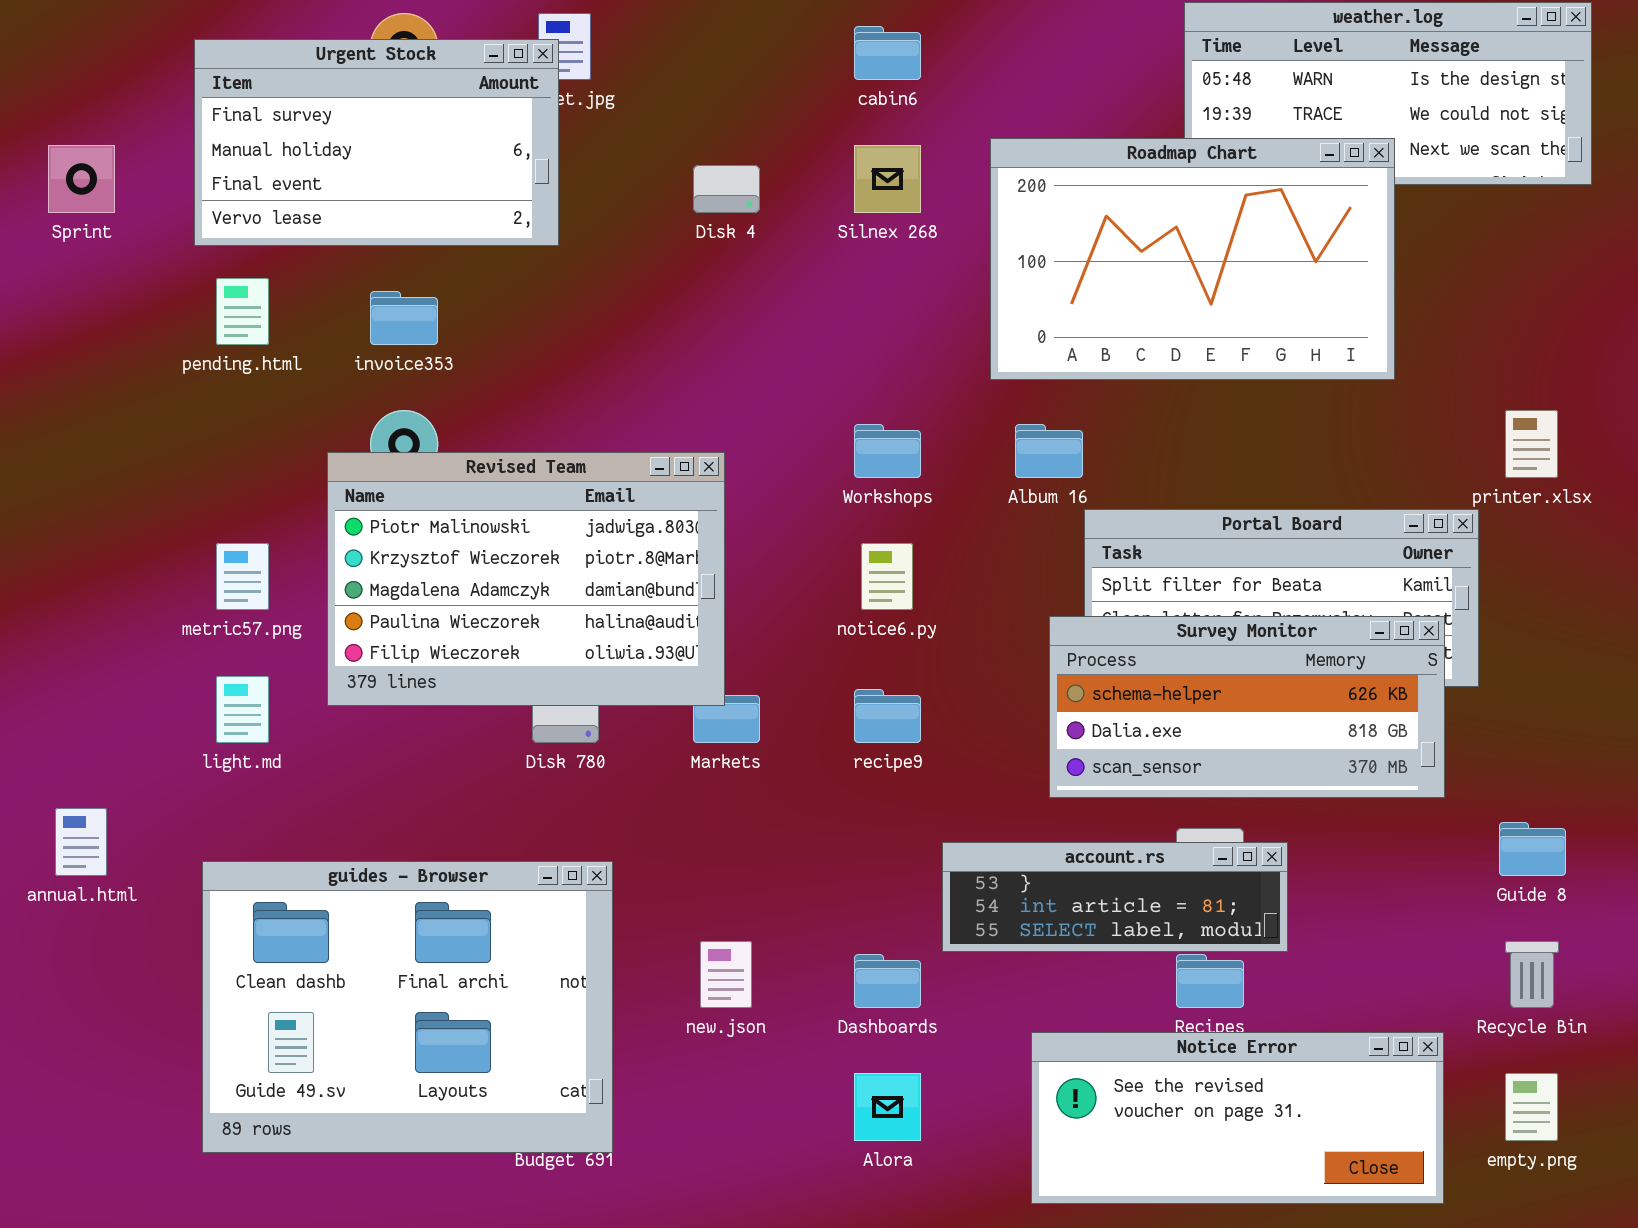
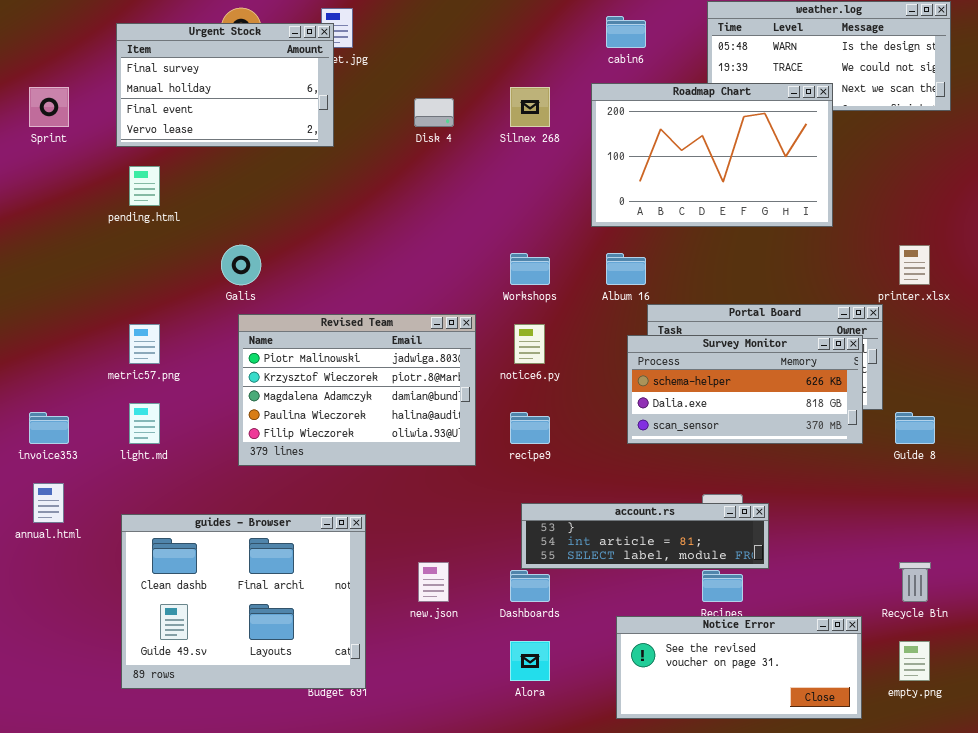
cabin6: [854,26,921,80] -> [606,16,646,48], moved
invoice353: [370,291,438,345] -> [29,412,69,444], moved
Revised Team: [327,452,725,706] -> [238,314,476,466], moved
Survey Monitor: [1049,616,1445,798] -> [627,335,863,444], moved
Guide 8: [1499,822,1566,876] -> [895,412,935,444], moved
account.rs: [942,842,1288,952] -> [521,503,769,569], resized

